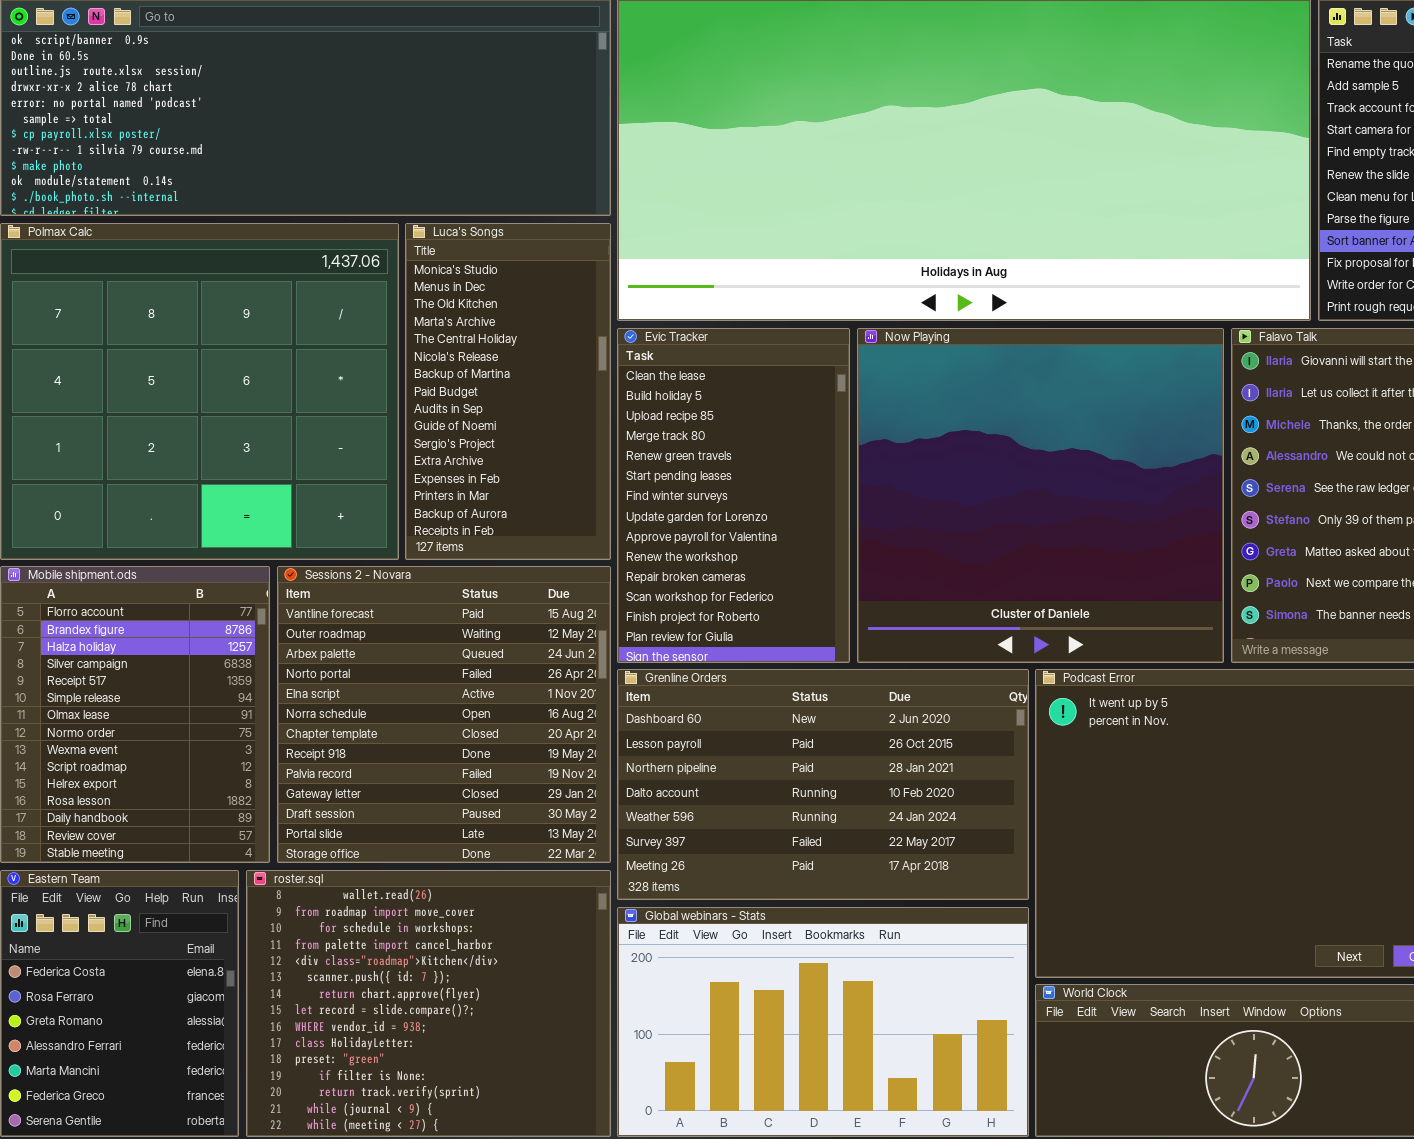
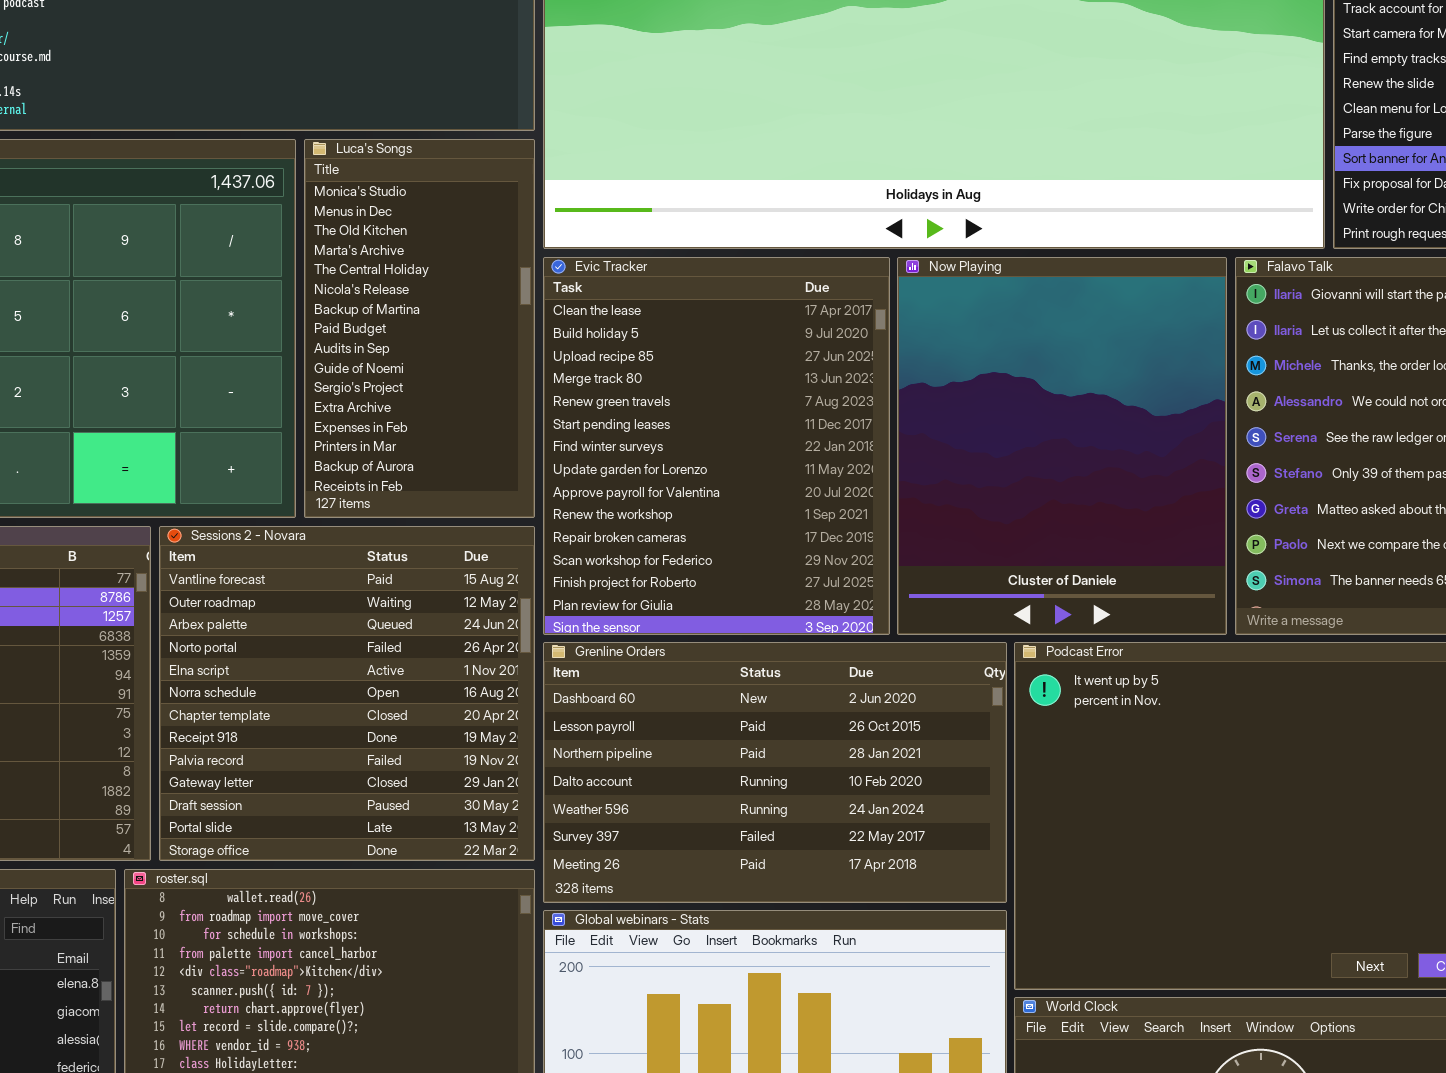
Evic Tracker: [617,328,850,663] -> [543,257,890,635], resized
Now Playing: [857,328,1224,663] -> [897,257,1227,635], resized

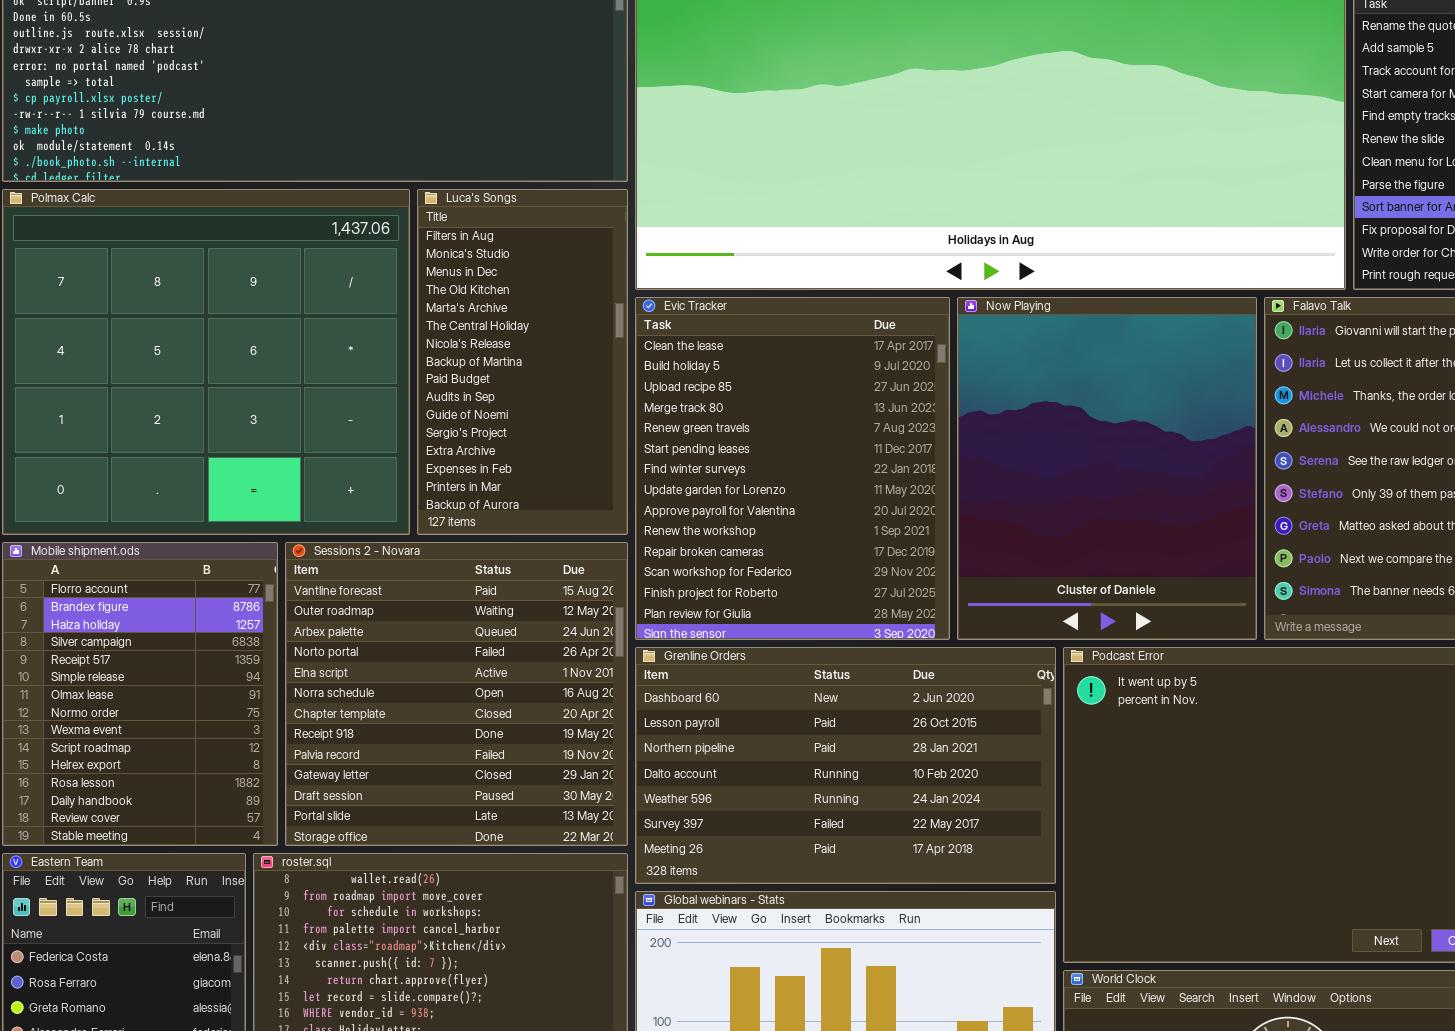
Luca's Songs: [304,139,535,518] -> [417,189,628,535], scrolled up 1 row

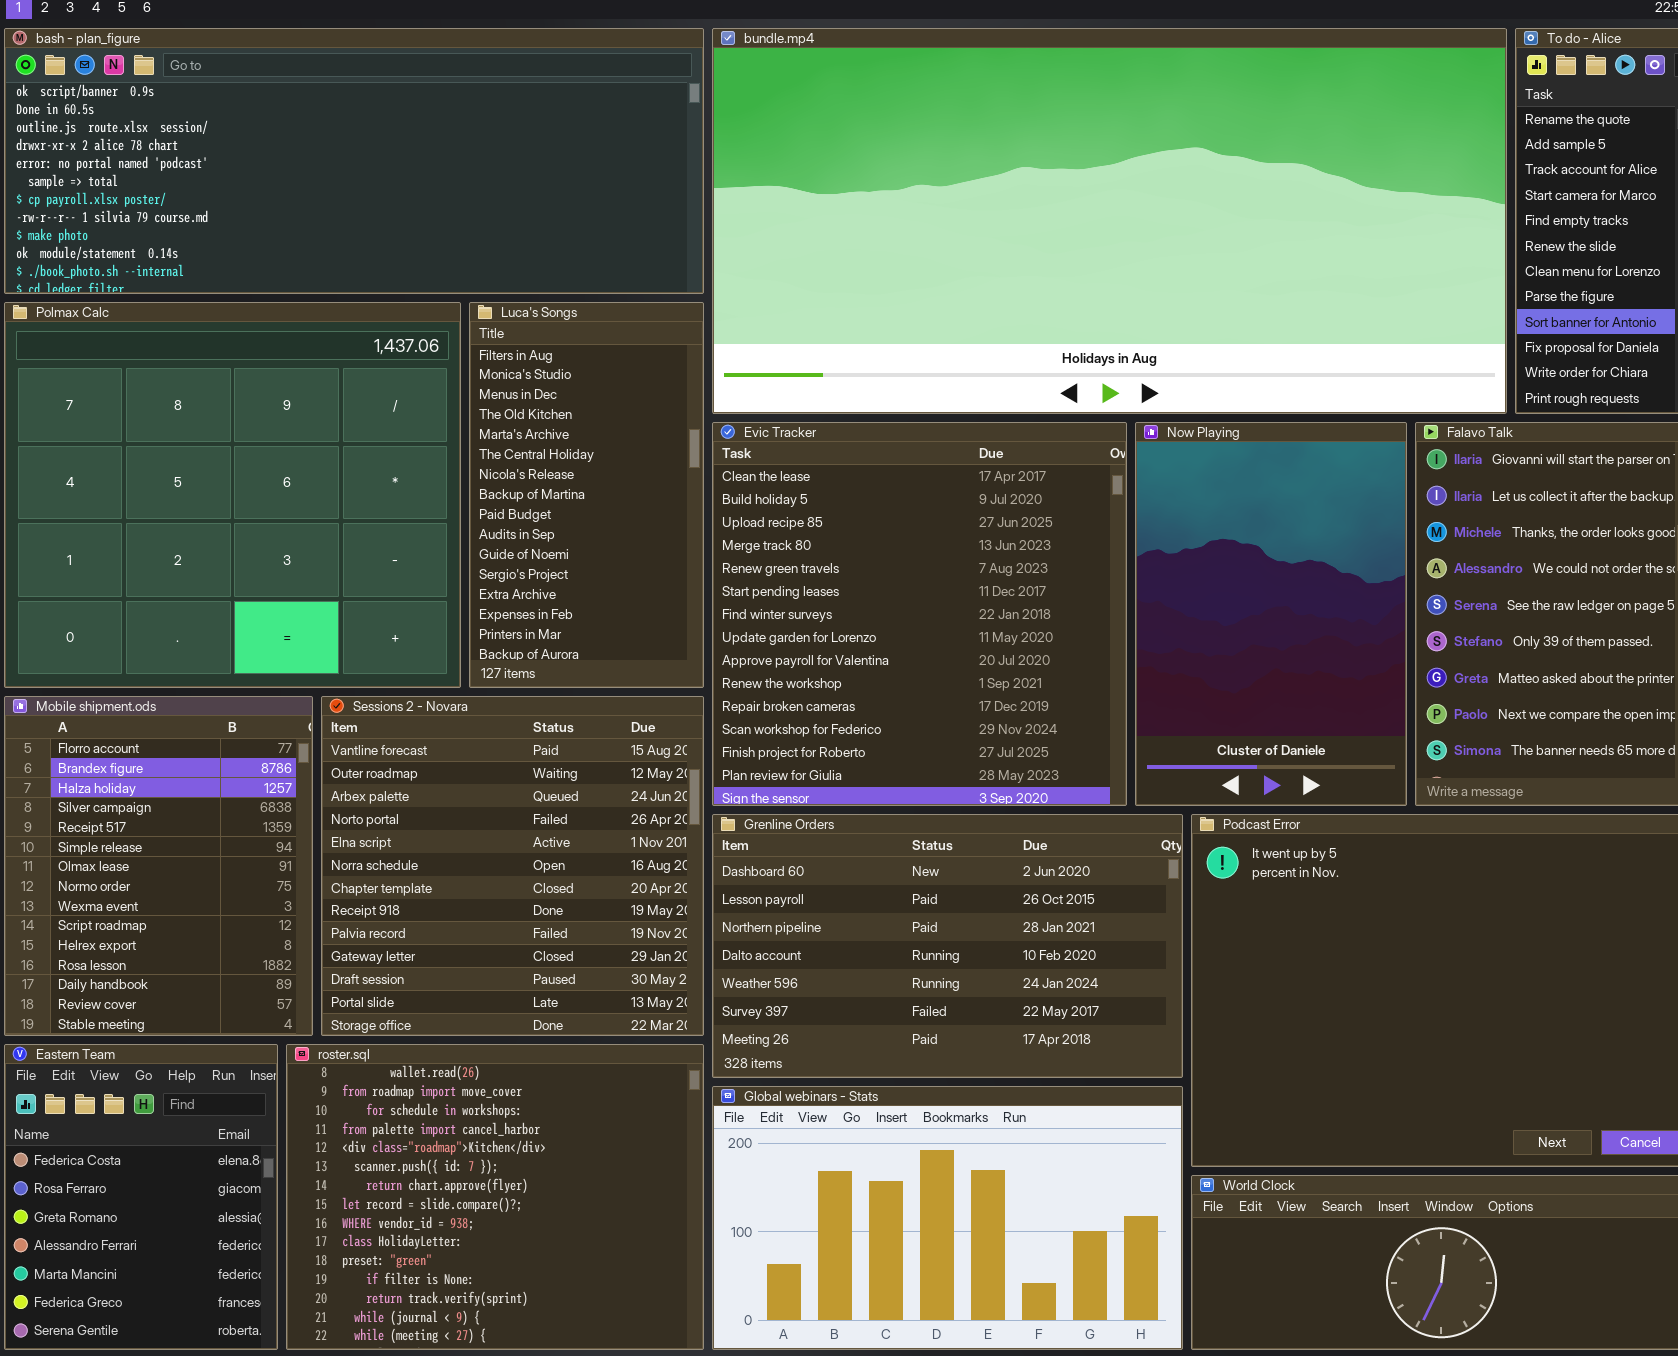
Evic Tracker: [635,297,950,640] -> [712,422,1127,806], resized
Now Playing: [957,297,1257,640] -> [1135,422,1407,806], resized

